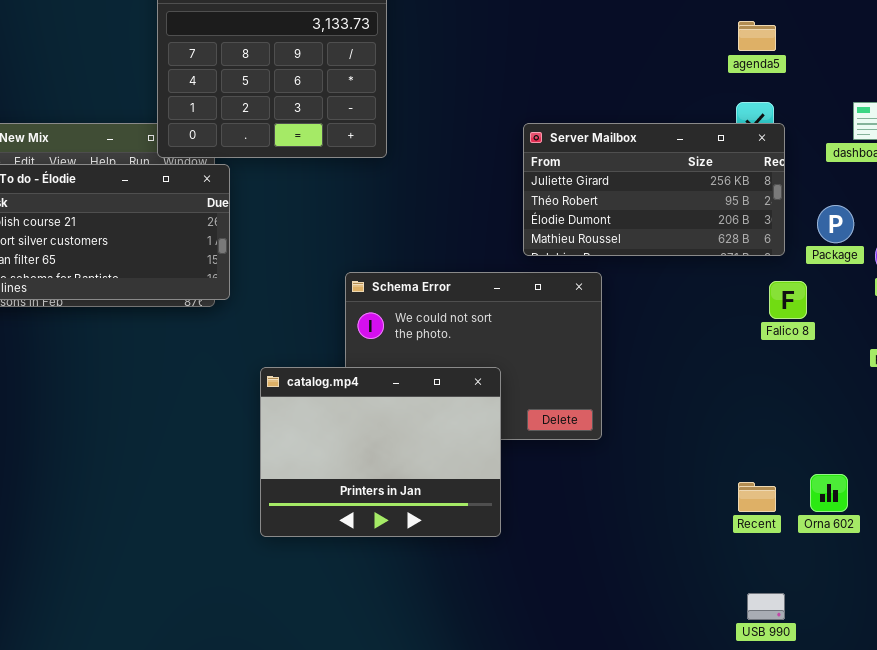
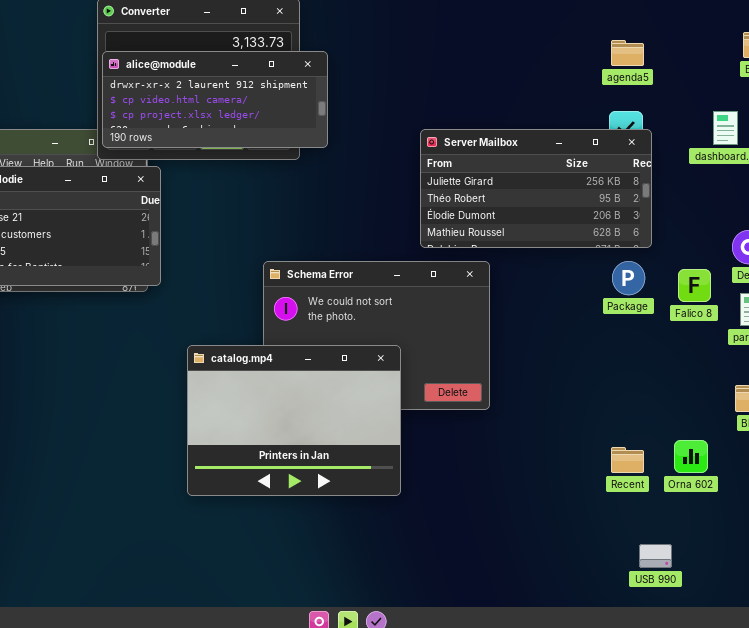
alice@module: none -> [102,51,328,148], opened
Package: [817,205,854,243] -> [612,261,645,295], moved
Falico 8: [769,281,807,319] -> [678,269,711,302], moved
USB 990: [747,593,785,620] -> [639,544,672,568], moved

